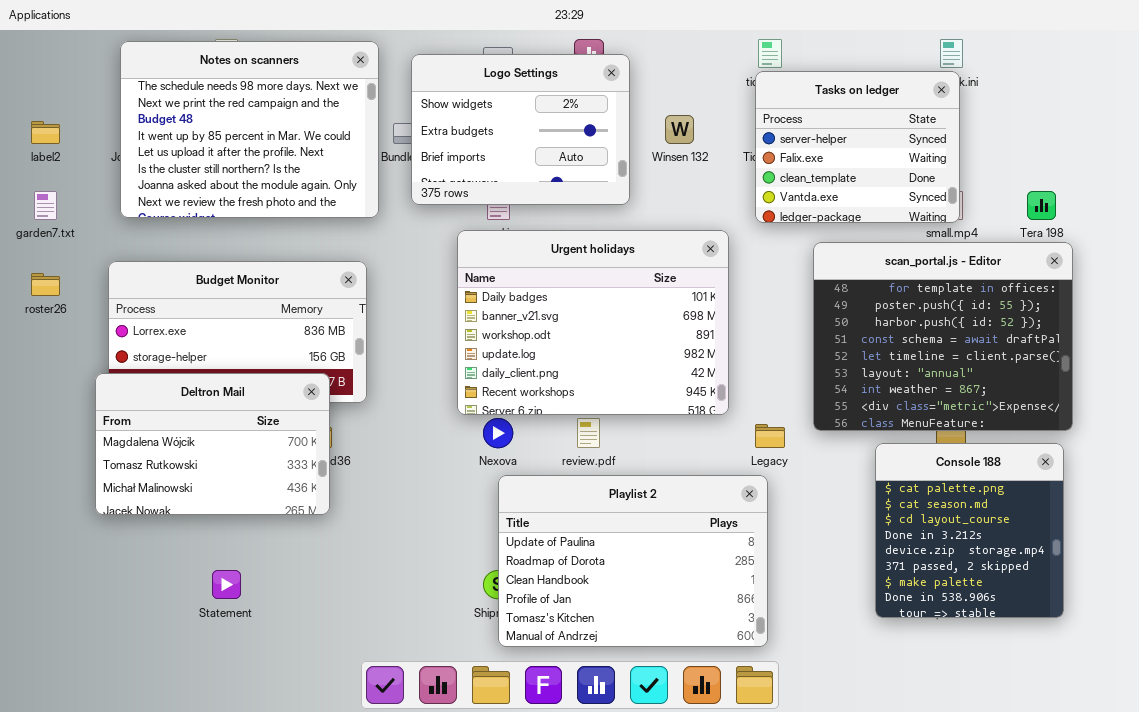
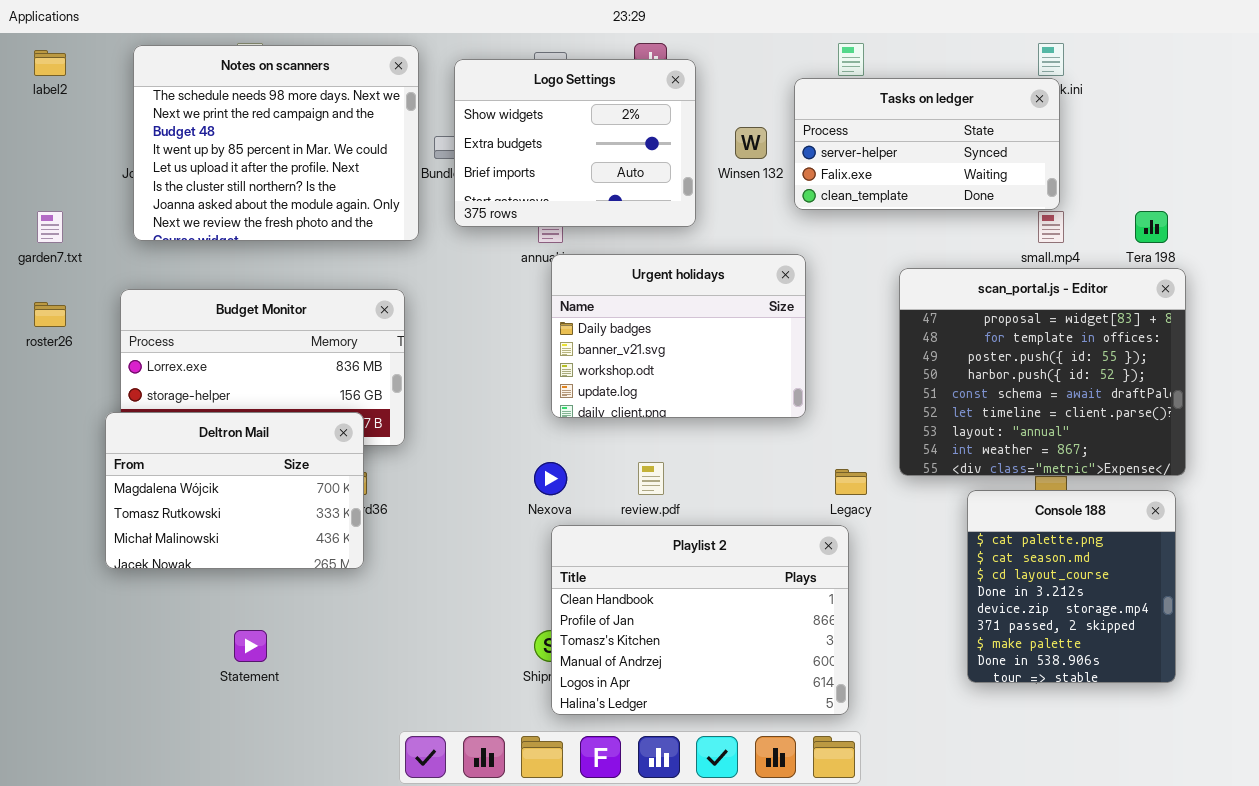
Tasks on ledger: [755,71,960,223] -> [794,78,1060,210], resized
label2: [31,121,60,144] -> [34,50,66,76], moved
Urgent holidays: [457,230,729,415] -> [551,254,806,418], resized
scan_portal.js - Editor: [813,242,1073,431] -> [899,268,1186,476], scrolled up 1 row
Playlist 2: [498,475,768,647] -> [551,525,849,715], scrolled down 2 rows

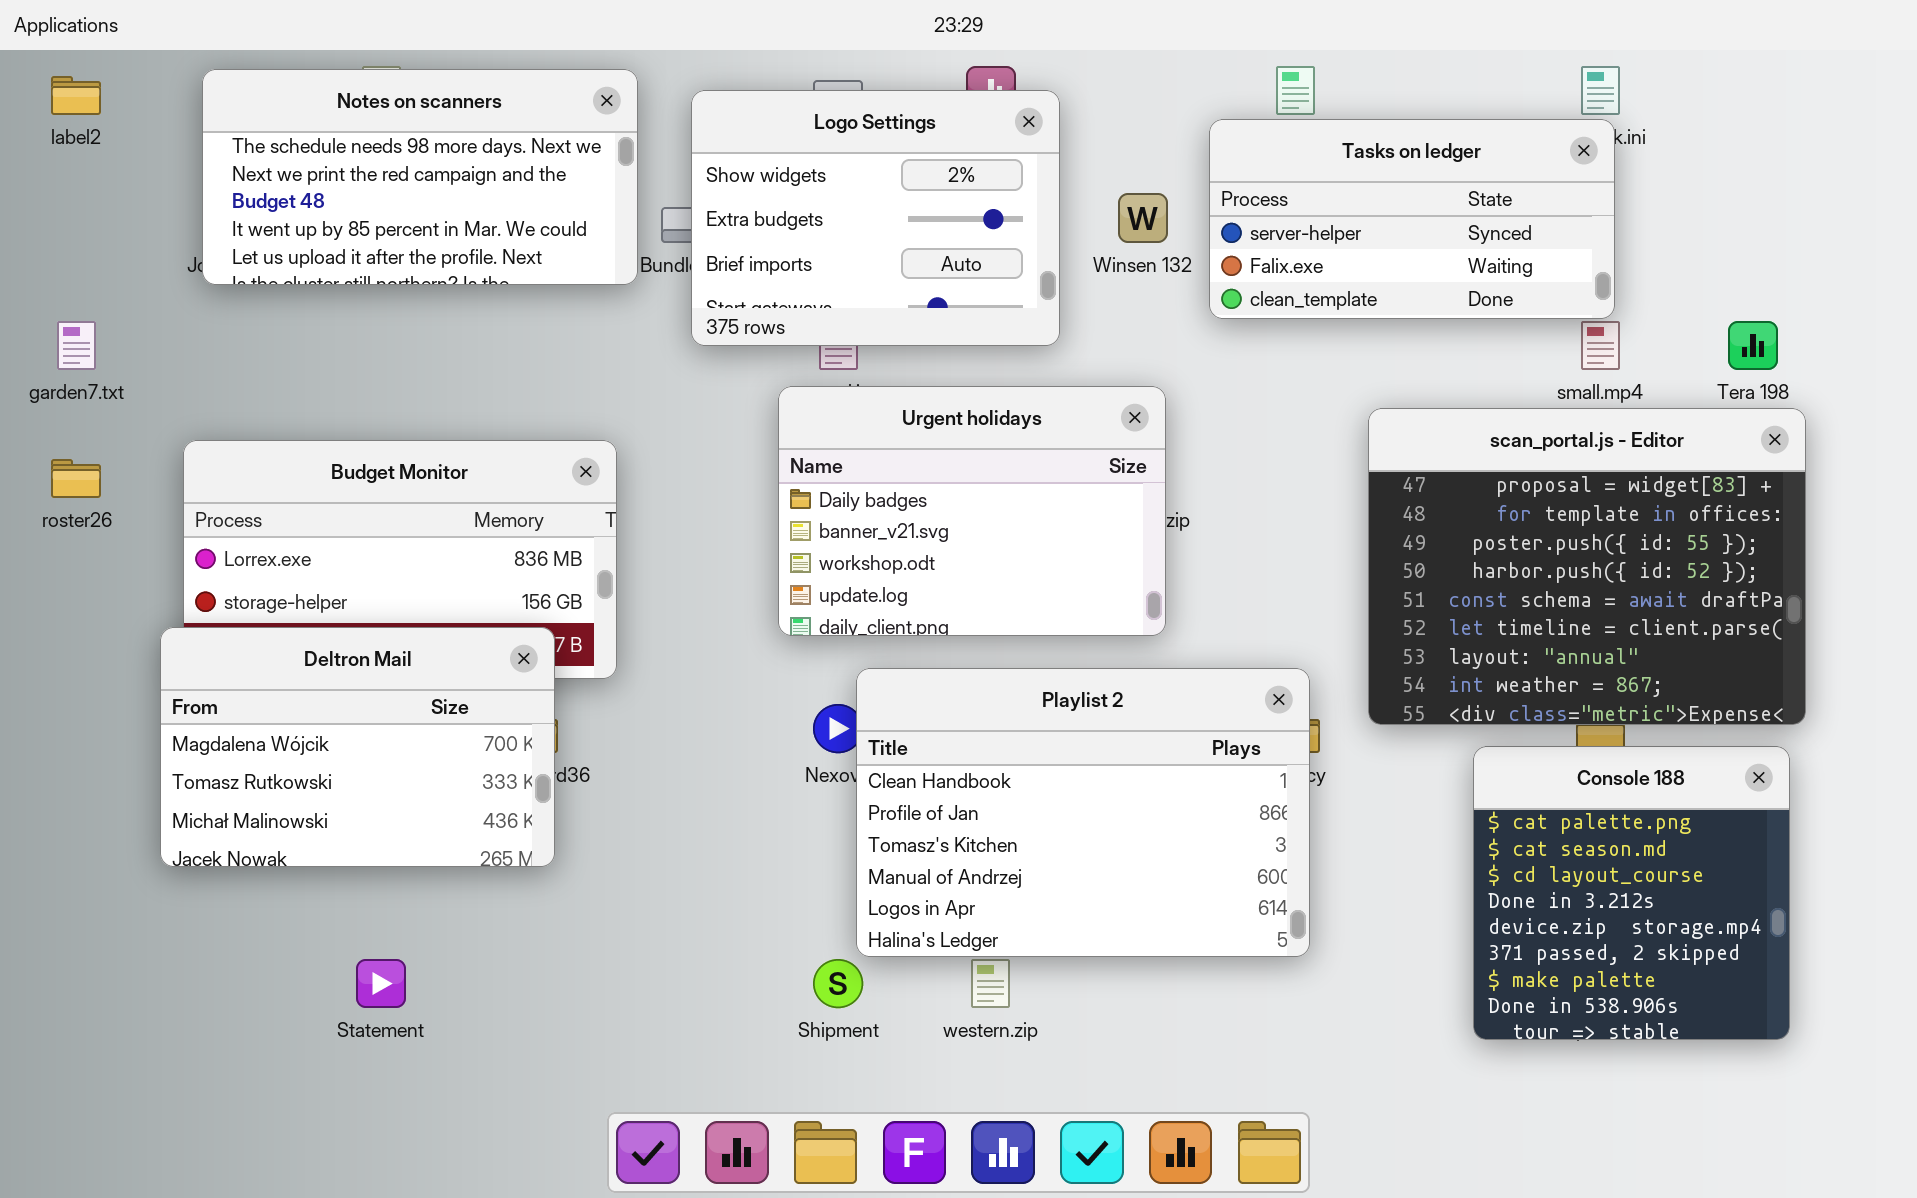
Notes on scanners: [133,45,419,241] -> [202,69,638,285], resized
Urgent holidays: [551,254,806,418] -> [778,386,1166,636], moved
Playlist 2: [551,525,849,715] -> [856,668,1310,957], moved

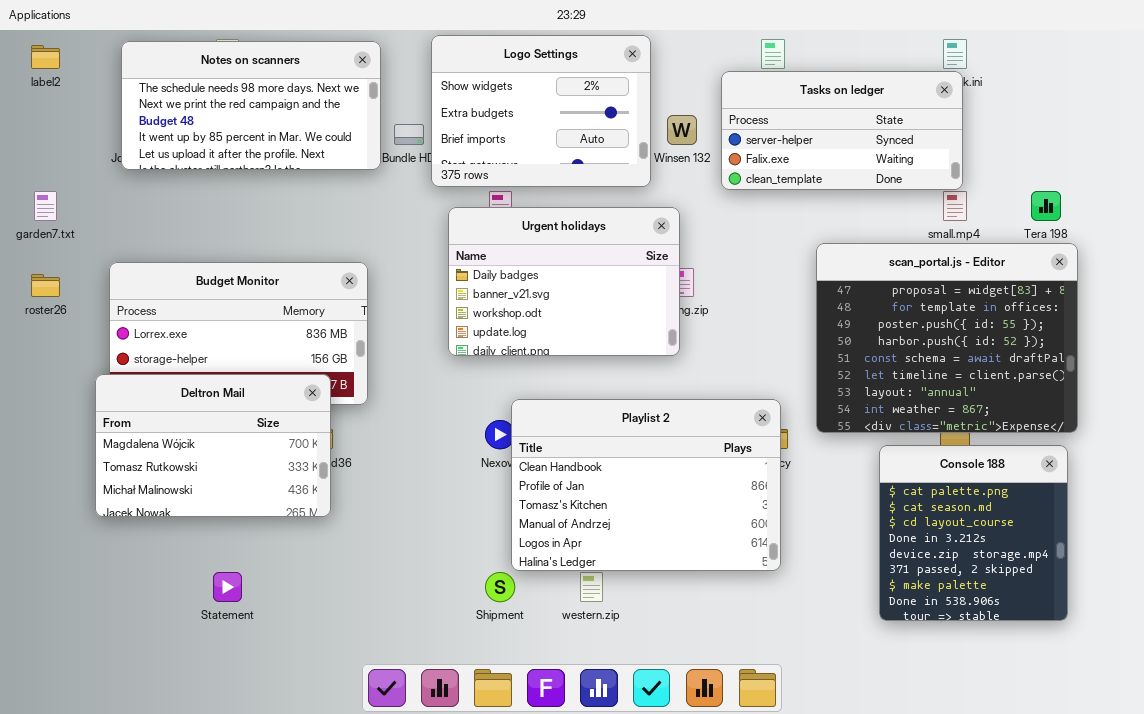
Logo Settings: [691,90,1060,346] -> [431,35,651,187], moved
Urgent holidays: [778,386,1166,636] -> [448,207,680,356], moved

